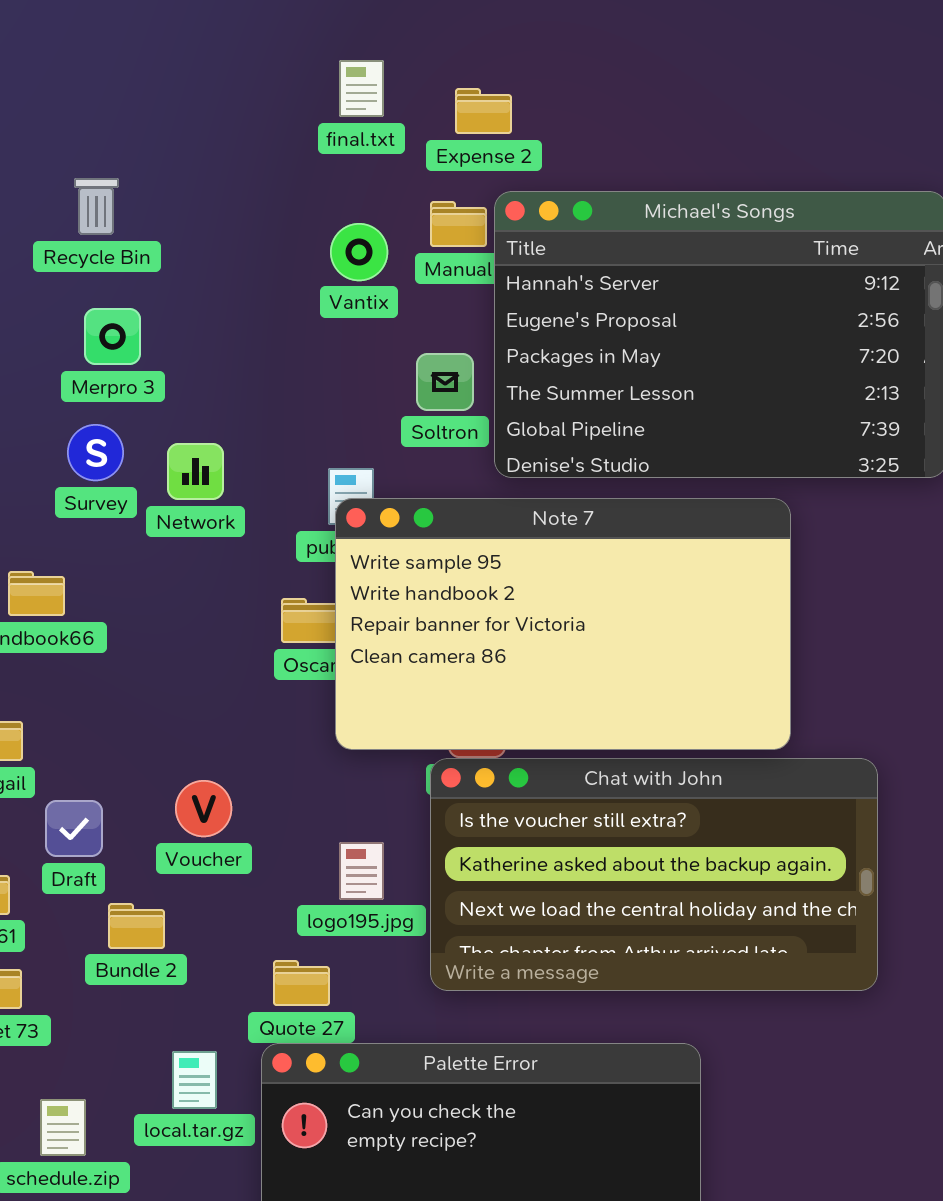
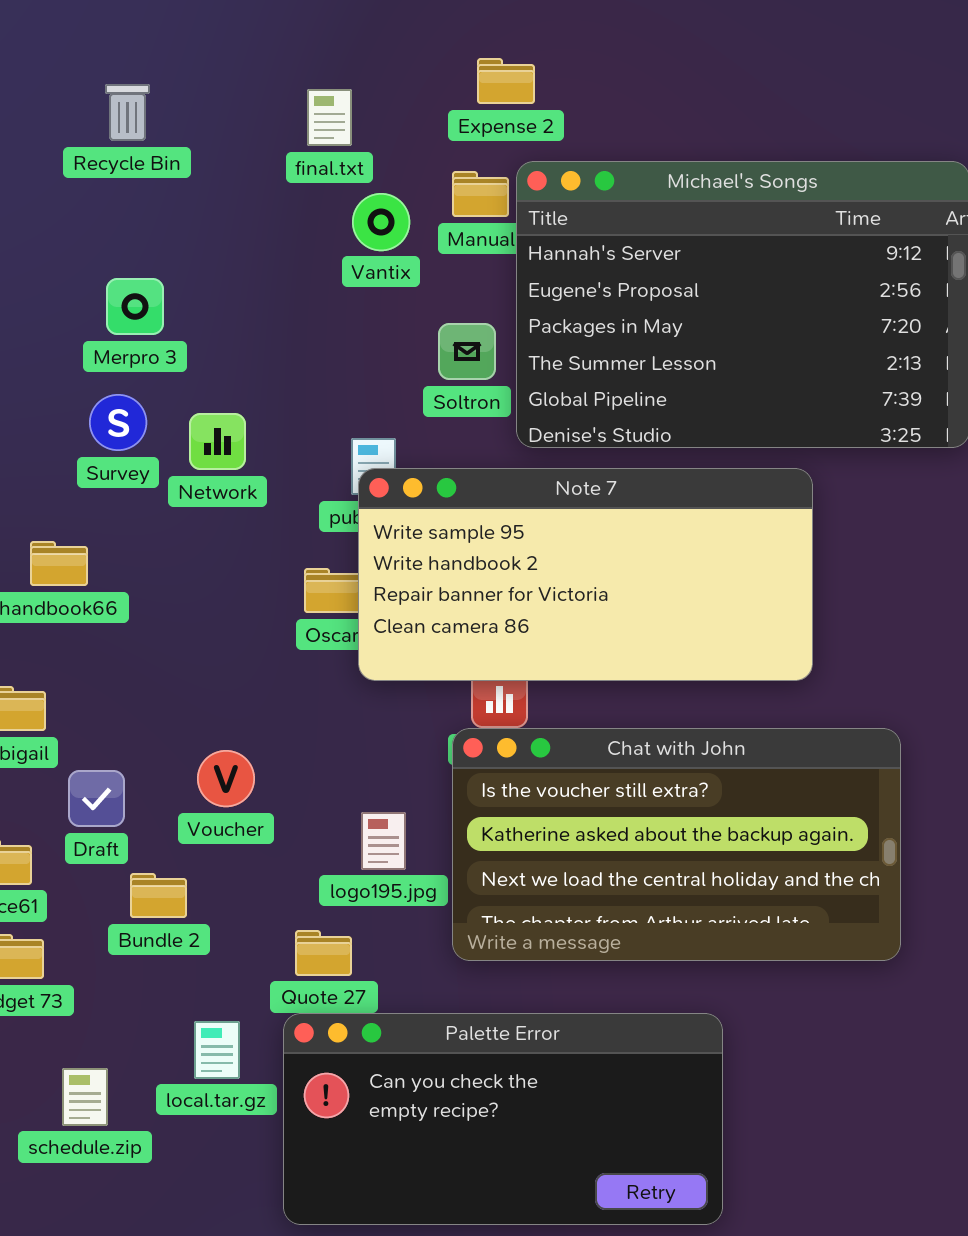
final.txt: [339,60,384,117] -> [307,89,352,146], moved
Recycle Bin: [74,178,119,235] -> [105,84,150,141], moved
Note 7: [335,498,791,750] -> [358,468,813,681], resized

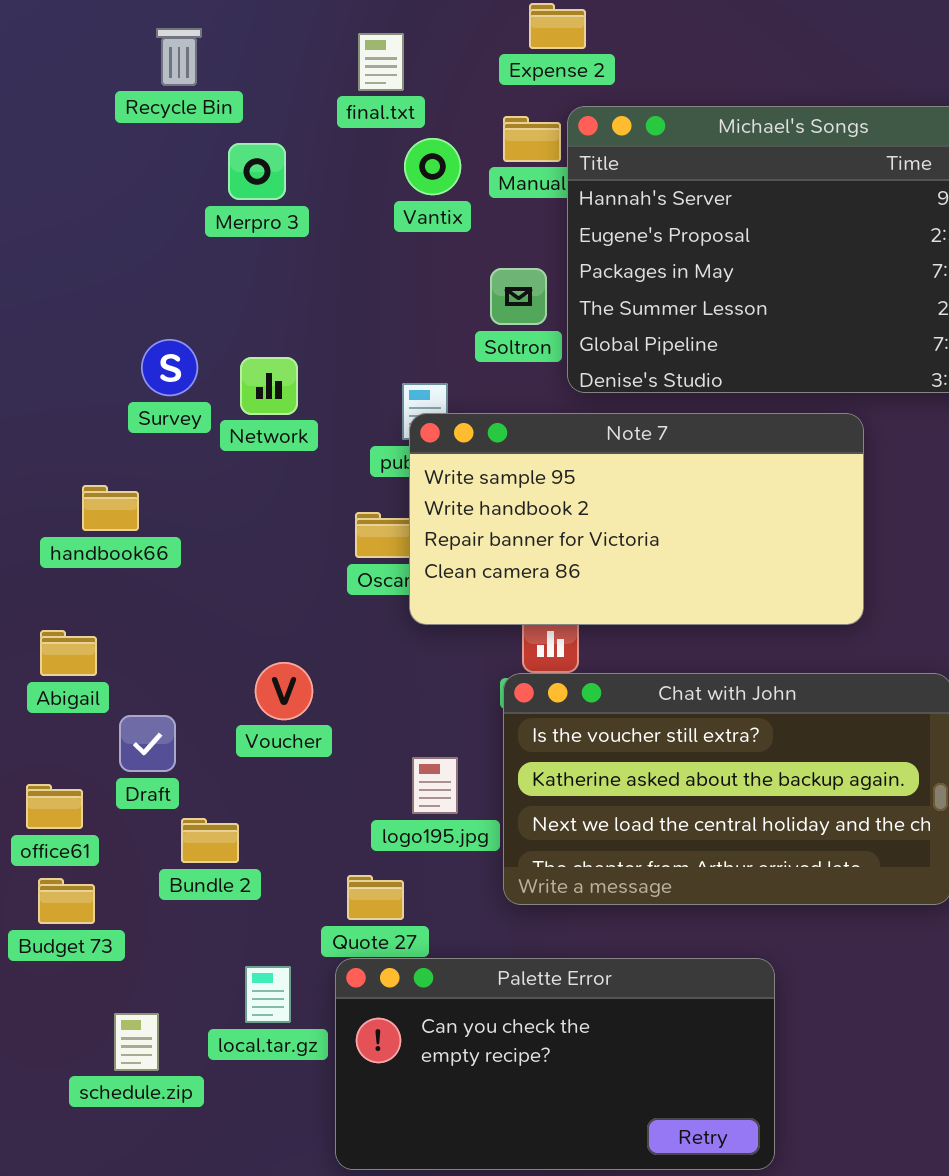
Merpro 3: [106,278,164,335] -> [228,143,286,200], moved
Voucher: [197,750,255,807] -> [255,662,313,720], moved

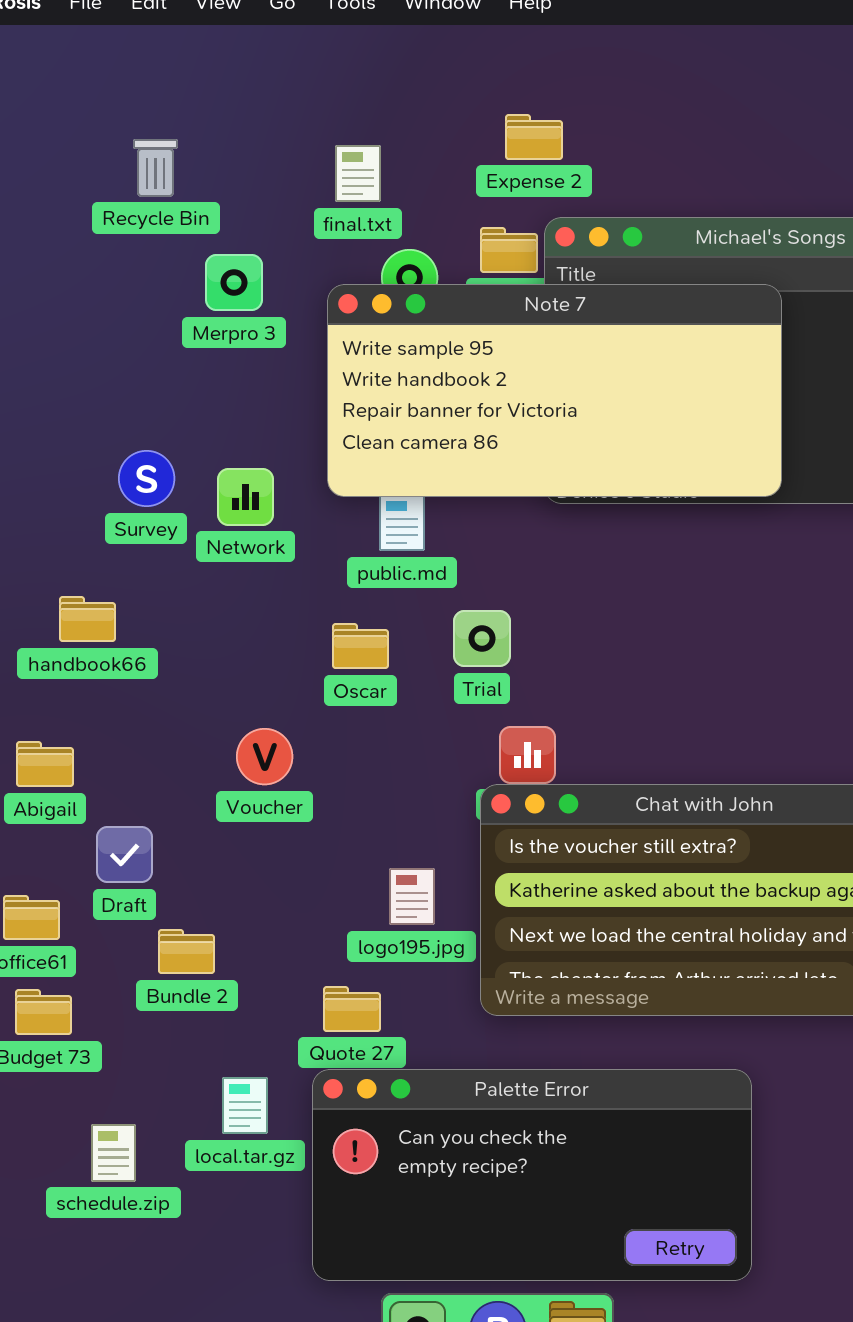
Note 7: [409,413,864,625] -> [327,284,782,497], moved
Voucher: [255,662,313,720] -> [236,728,293,785], moved

